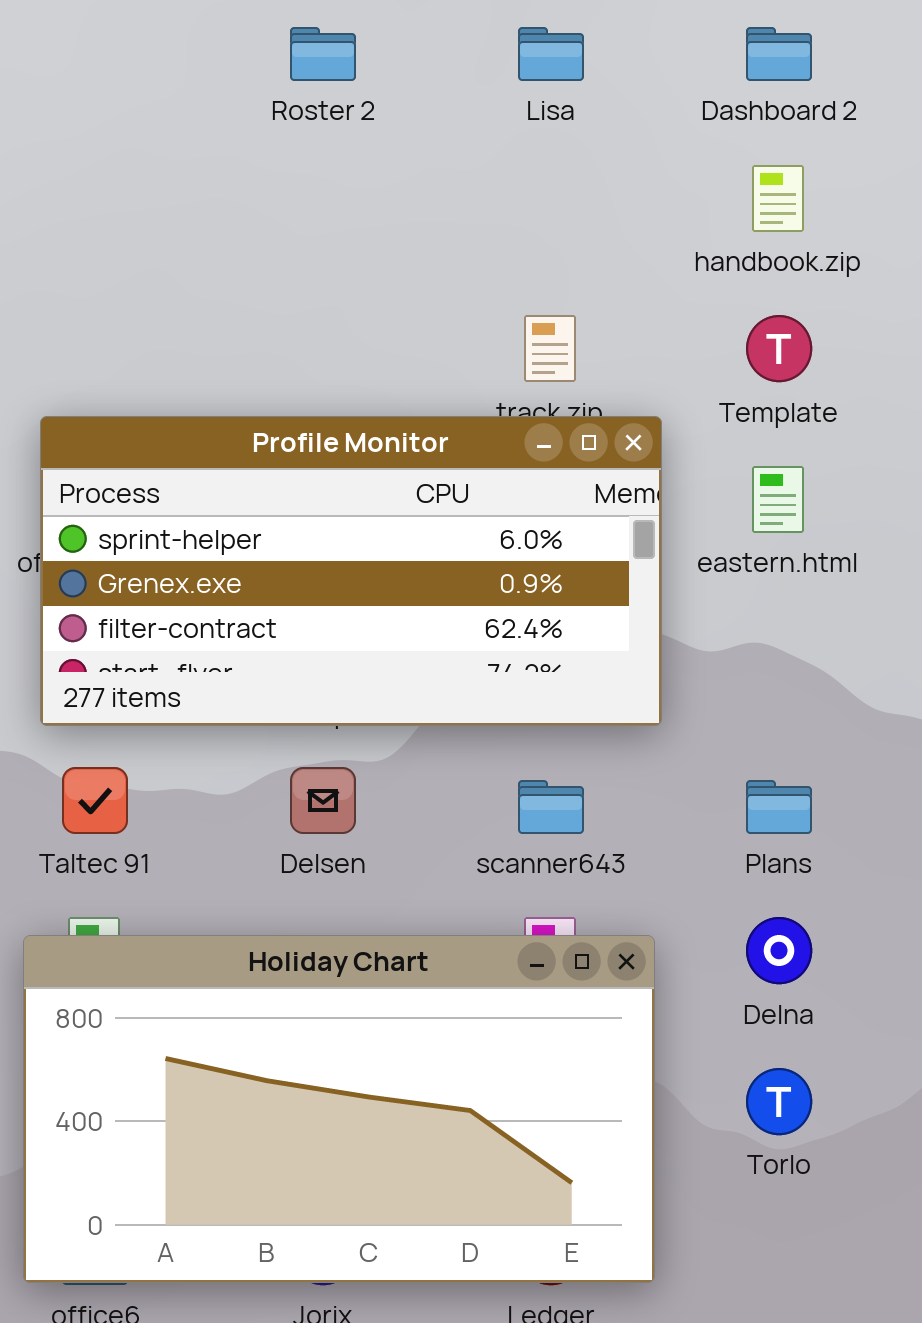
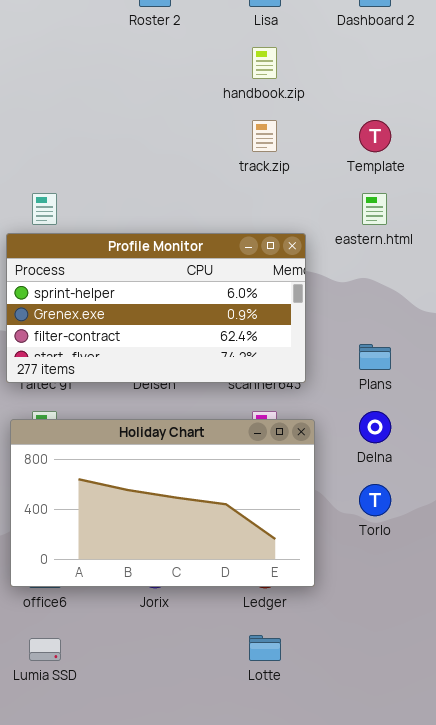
handbook.zip: [752,165,804,232] -> [252,47,277,79], moved
Profile Monitor: [40,416,662,726] -> [6,233,306,383], moved

